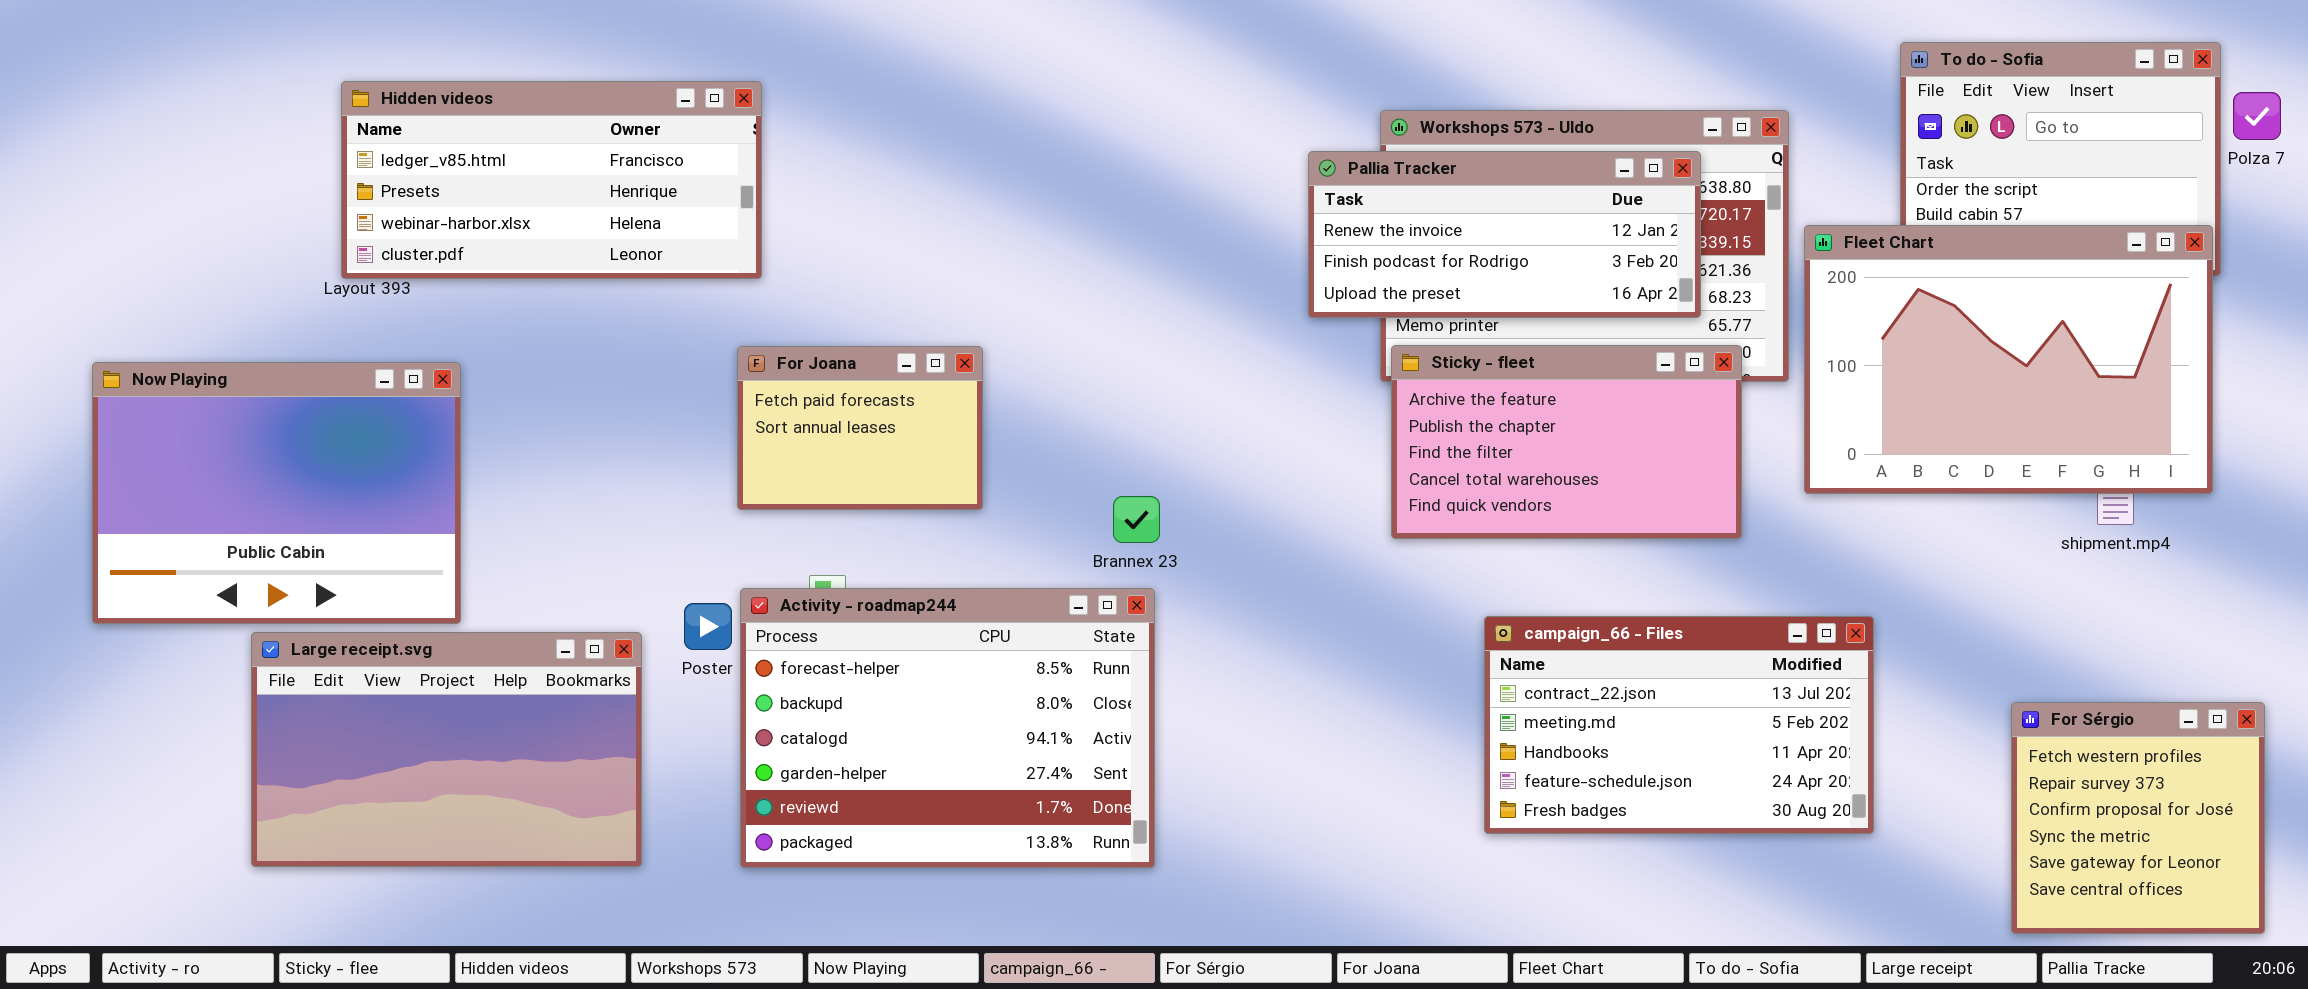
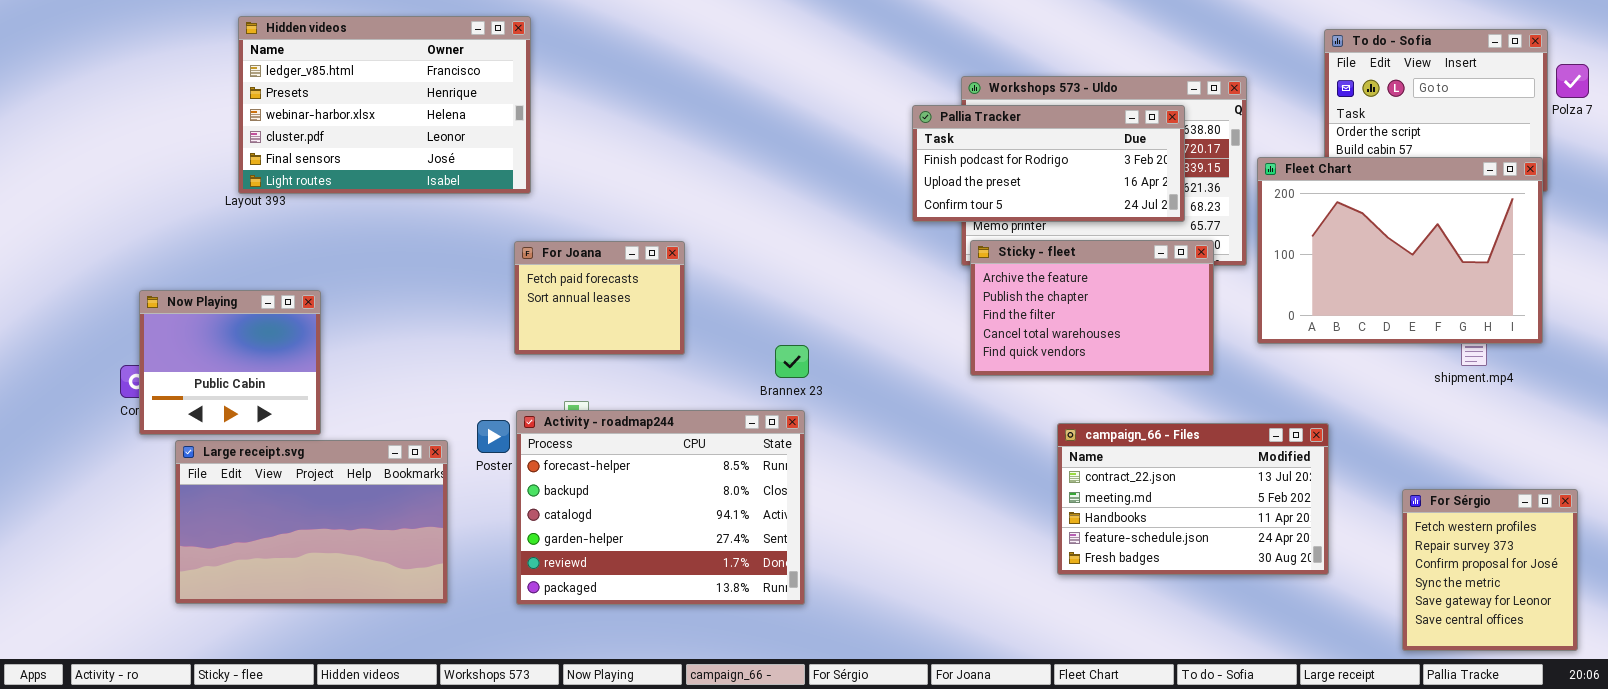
Hidden videos: [341,81,762,279] -> [238,16,531,194], resized
Pallia Tracker: [1308,151,1701,318] -> [912,105,1185,222], scrolled down 1 row
Now Playing: [92,362,461,624] -> [139,290,321,435], resized
campaign_66 - Files: [1484,616,1874,834] -> [1057,423,1329,575], moved

